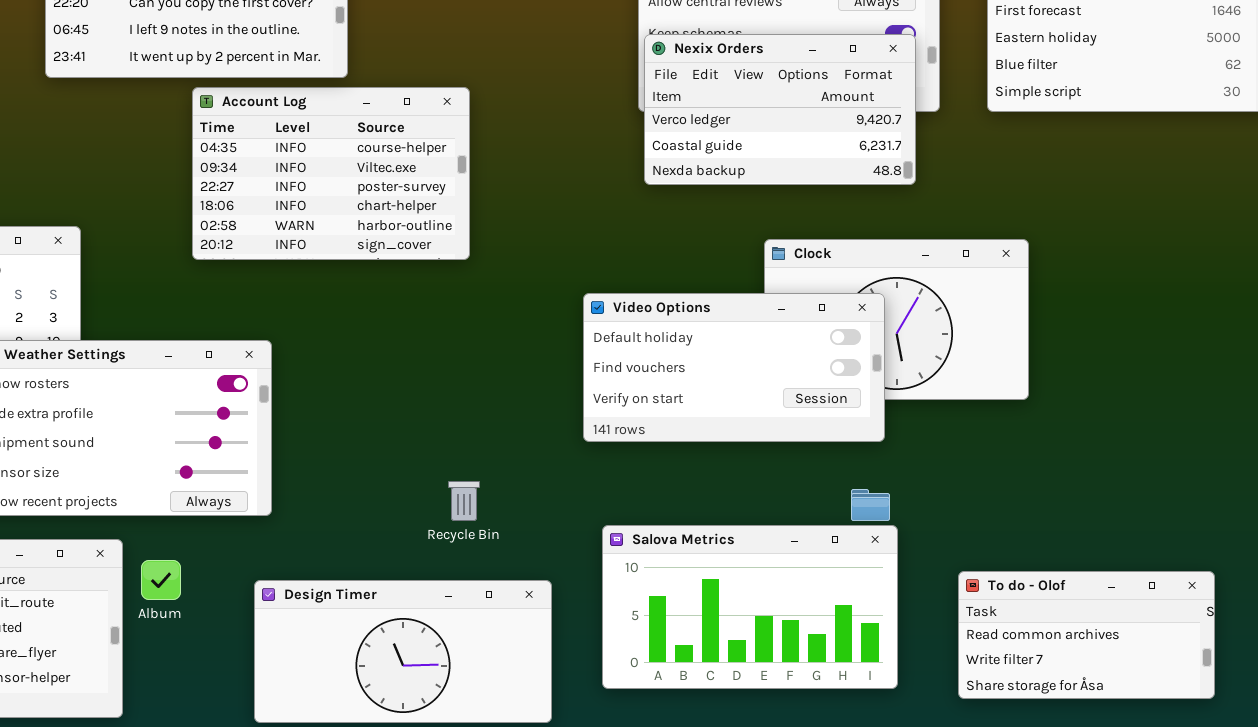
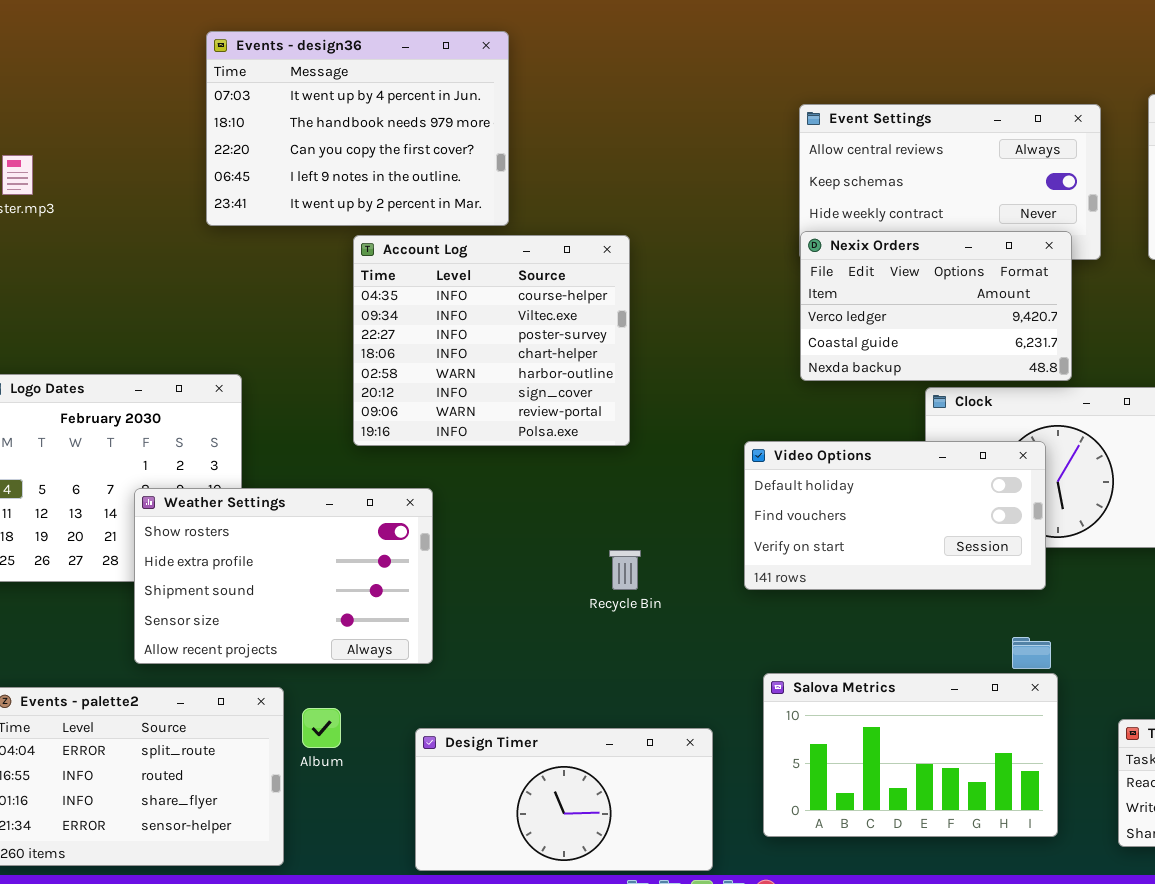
Nexix Orders: [644,34,916,185] -> [800,231,1072,381], moved
Account Log: [192,87,470,260] -> [353,235,630,446], resized
Recycle Bin: [448,481,480,521] -> [609,550,641,590], moved

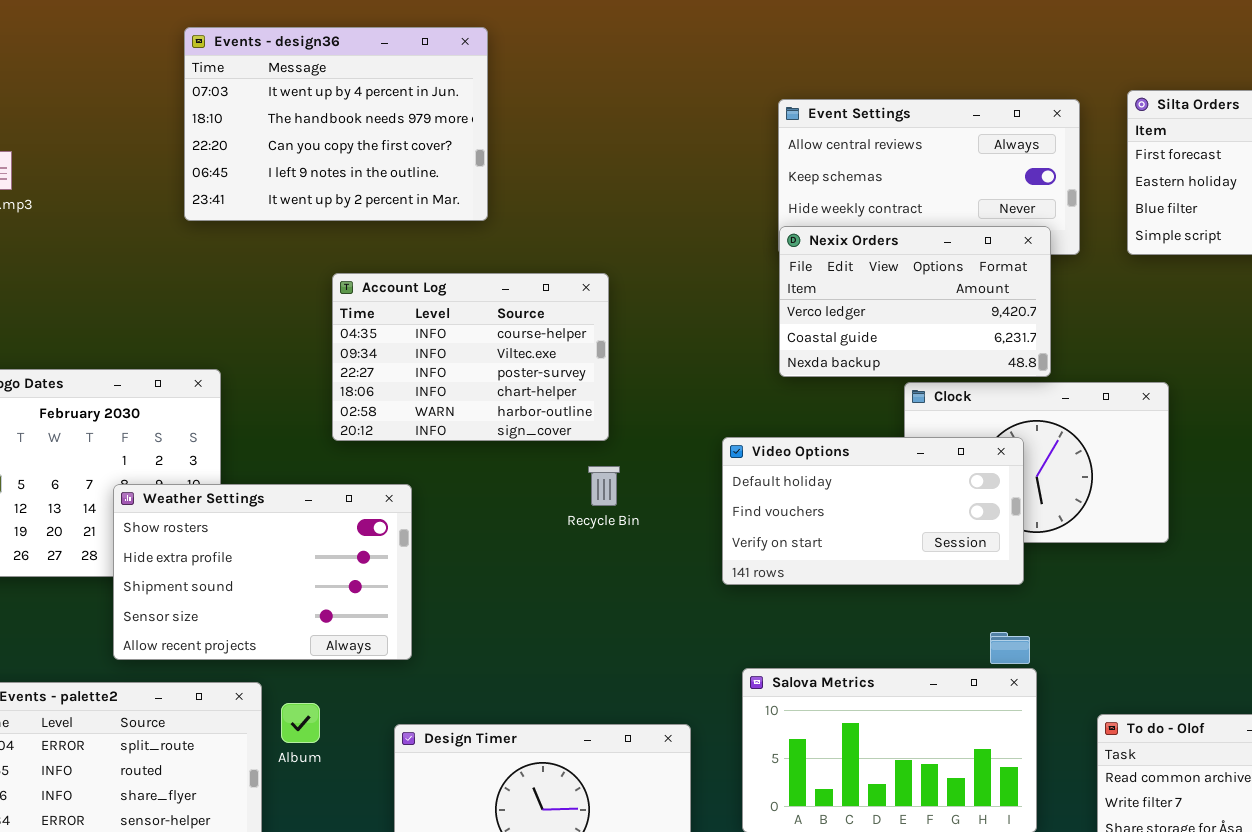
Account Log: [353,235,630,446] -> [332,273,609,441], resized
Recycle Bin: [609,550,641,590] -> [588,466,620,506], moved

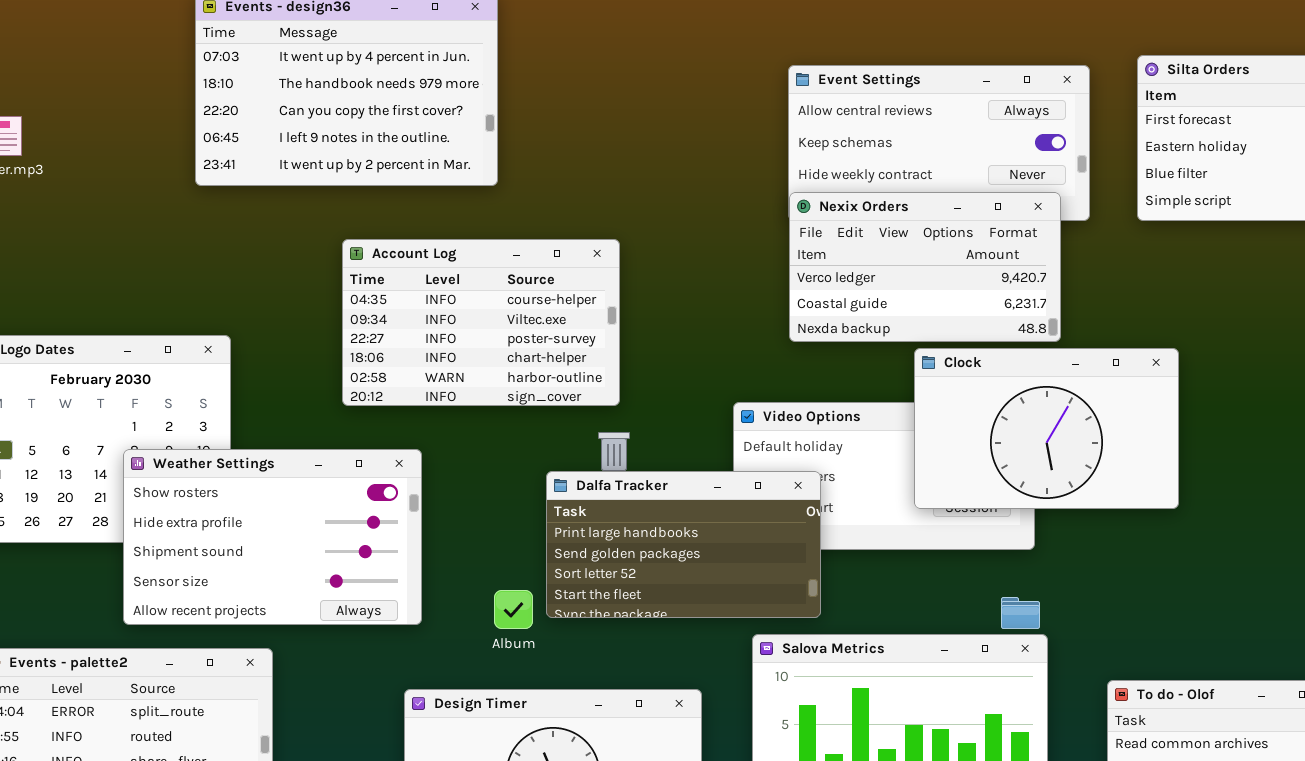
Clock: [904,382,1169,543] -> [914,348,1179,509], raised
Dalfa Tracker: none -> [546,471,821,618], opened
Album: [281,703,320,743] -> [494,590,533,629], moved

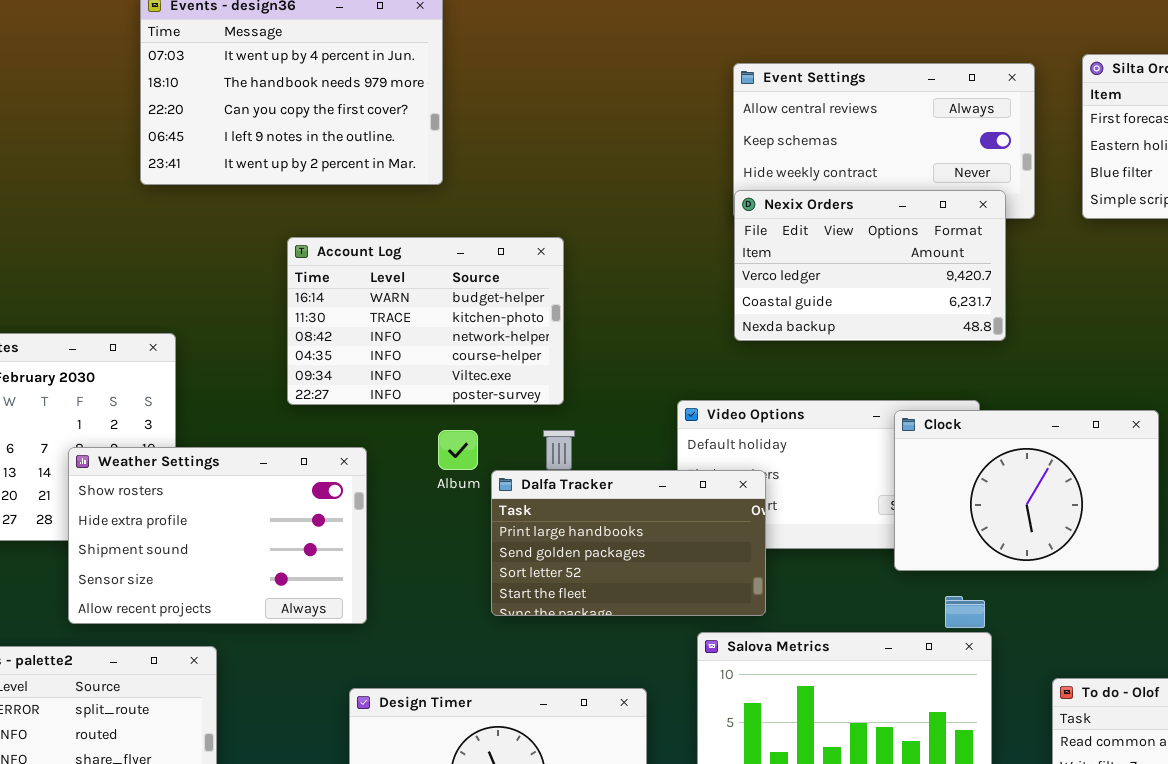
Account Log: [342,239,620,406] -> [287,237,564,405], scrolled up 3 rows
Clock: [914,348,1179,509] -> [894,410,1159,571], moved
Album: [494,590,533,629] -> [438,430,478,470], moved

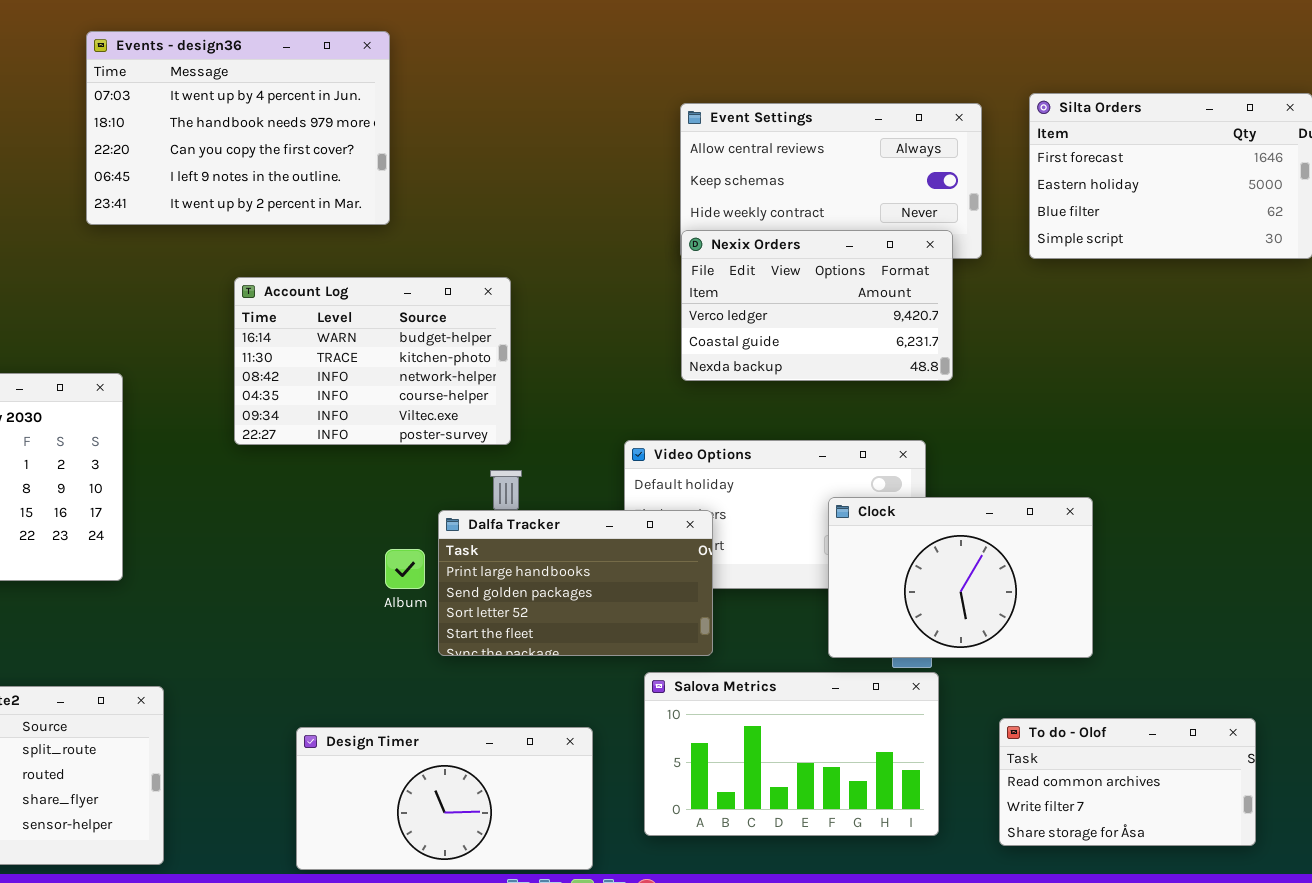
Clock: [894,410,1159,571] -> [828,497,1093,658], moved
Album: [438,430,478,470] -> [385,549,425,589], moved
Weather Settings: [68,447,367,624] -> none, closed

